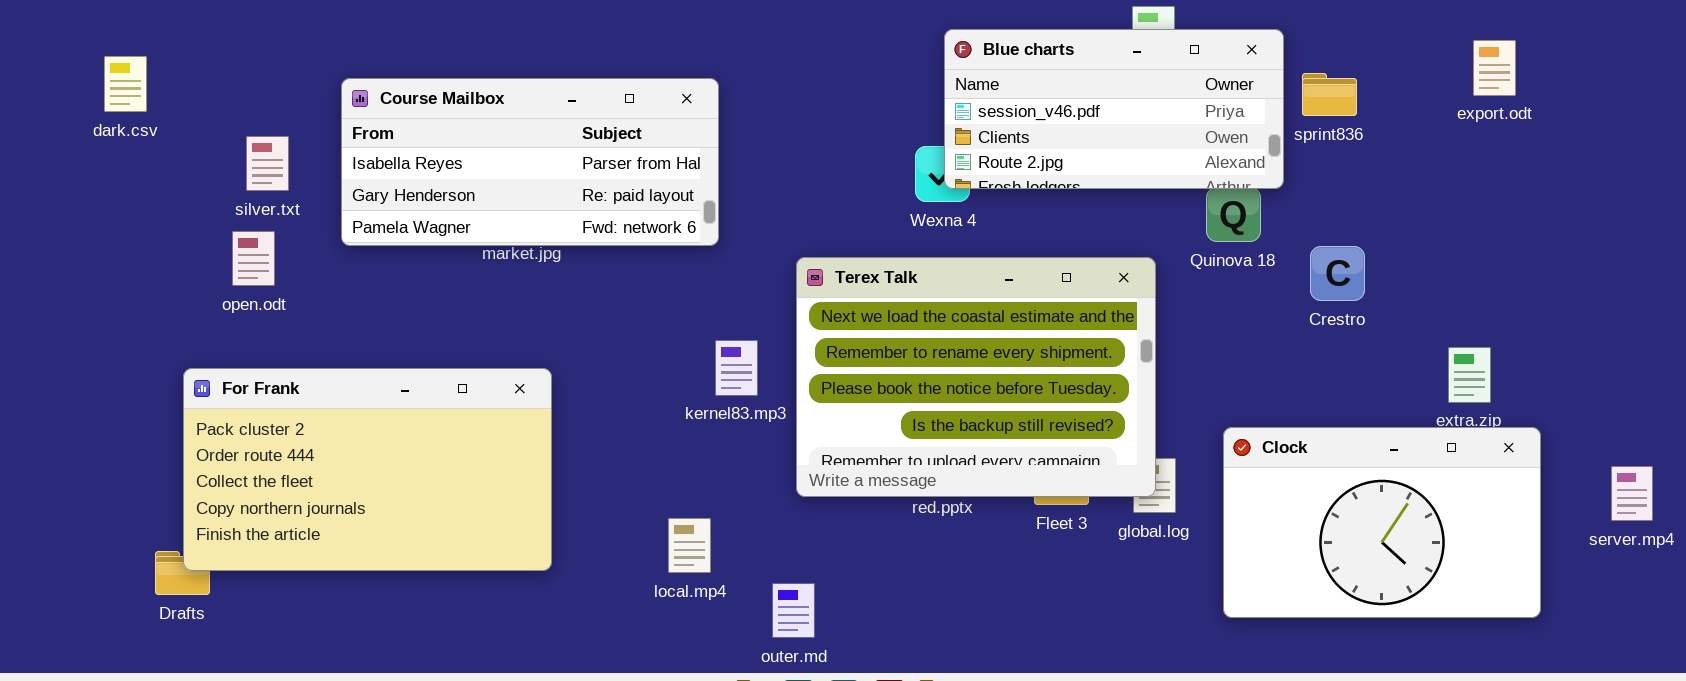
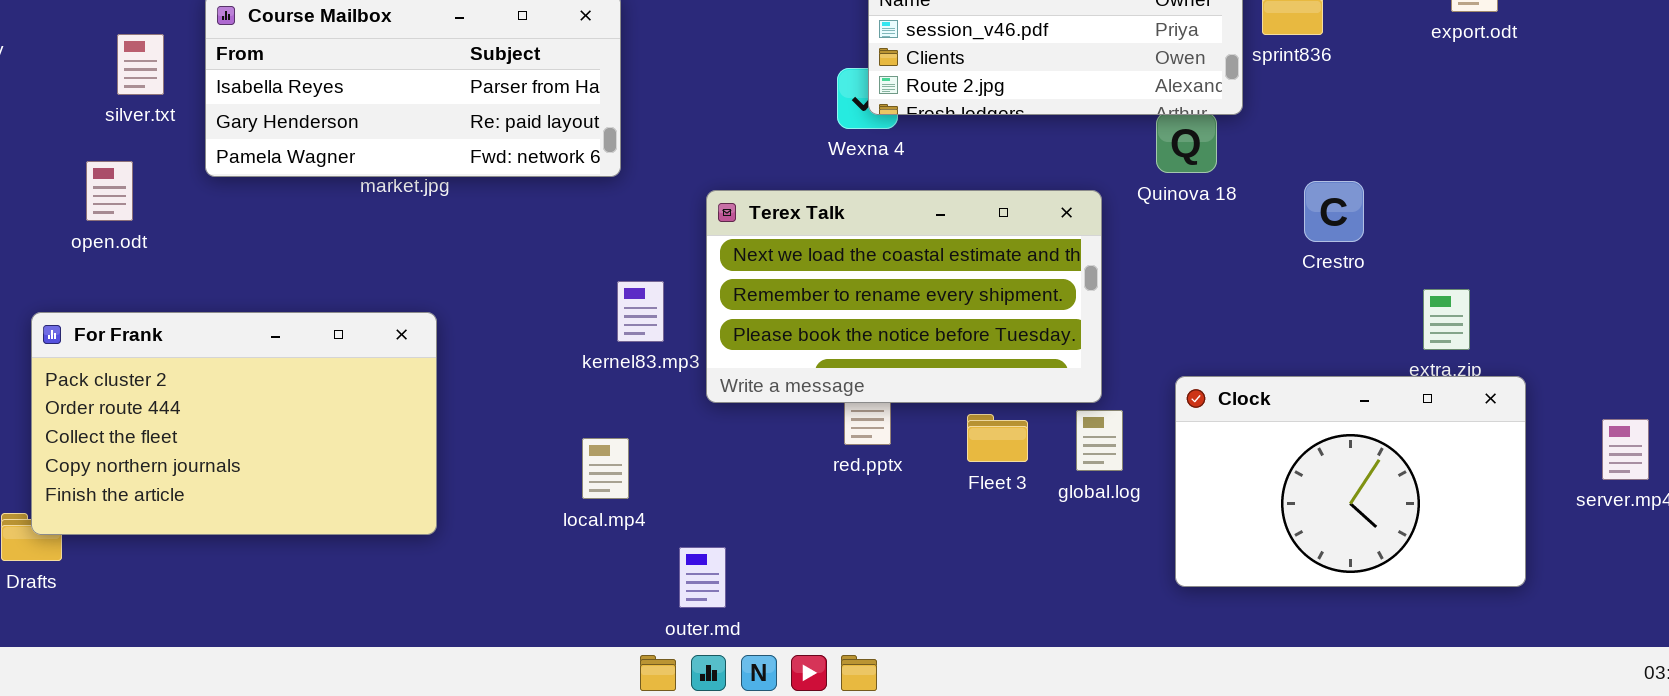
silver.txt: [246,136,289,191] -> [117,34,164,95], moved
Crestro: [1310,246,1365,301] -> [1304,181,1364,242], moved
Terex Talk: [796,257,1156,497] -> [706,190,1102,403], resized
local.mp4: [668,518,711,573] -> [582,438,629,499], moved

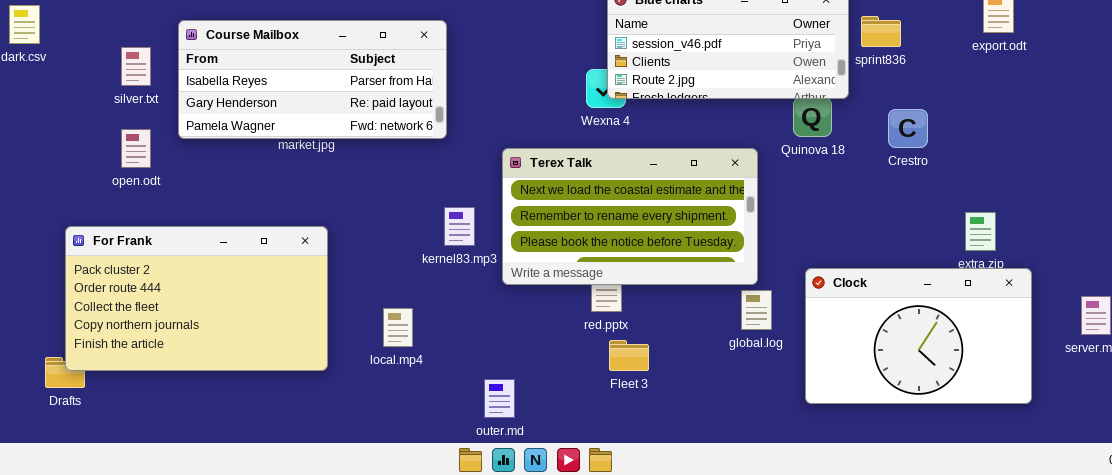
open.odt: [86,161,133,221] -> [121,129,151,168], moved
Crestro: [1304,181,1364,242] -> [888,109,928,148], moved
Fleet 3: [967,414,1028,462] -> [609,340,649,371], moved
local.mp4: [582,438,629,499] -> [383,308,413,347], moved

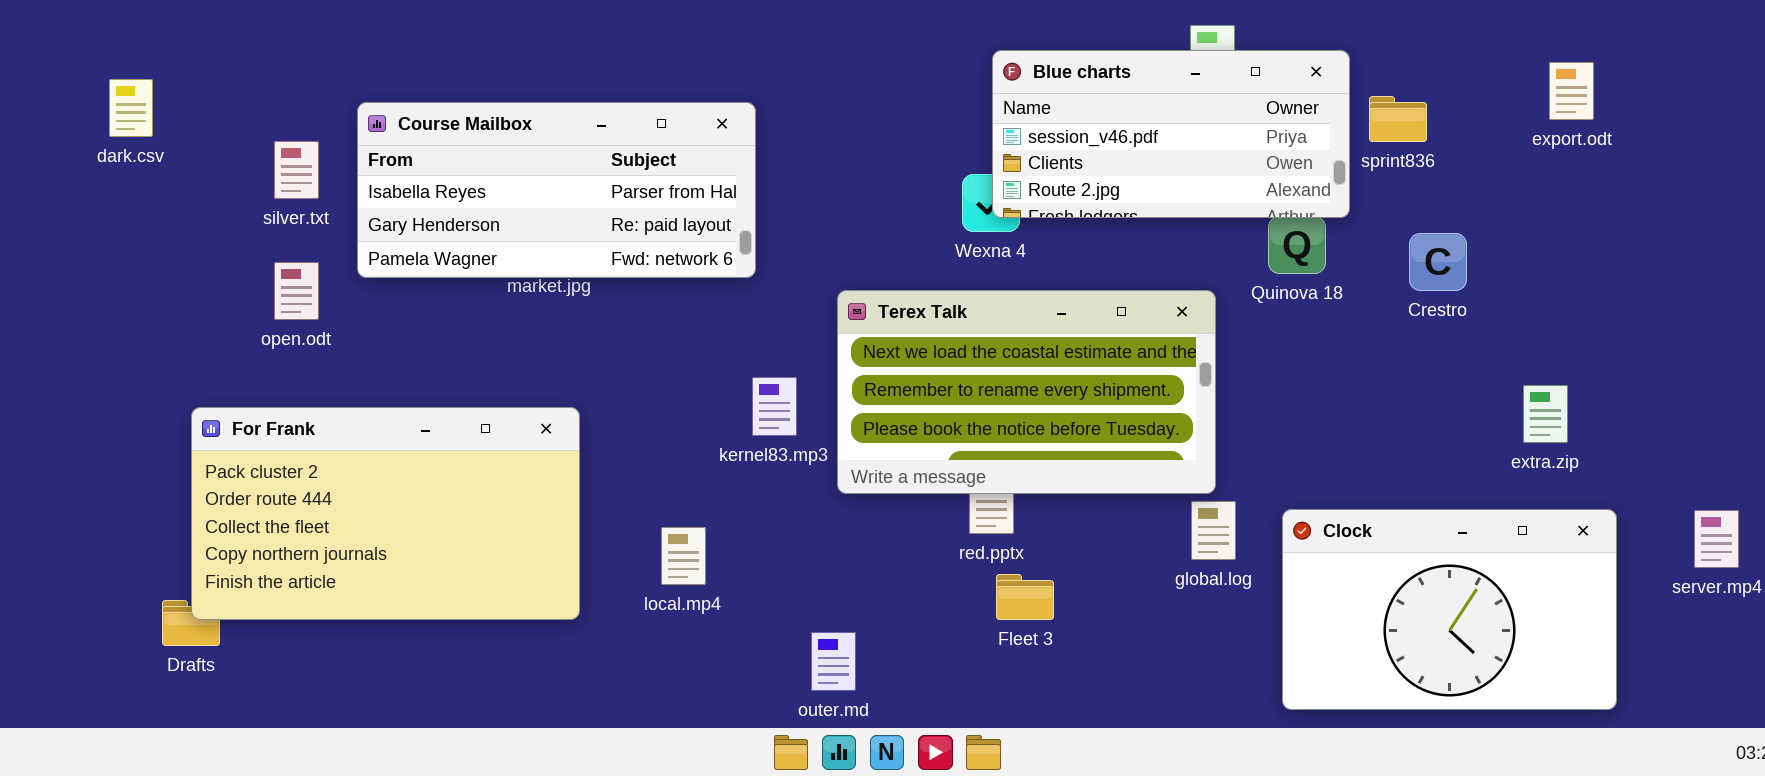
Clock: [805,268,1032,404] -> [1282,509,1617,710], moved

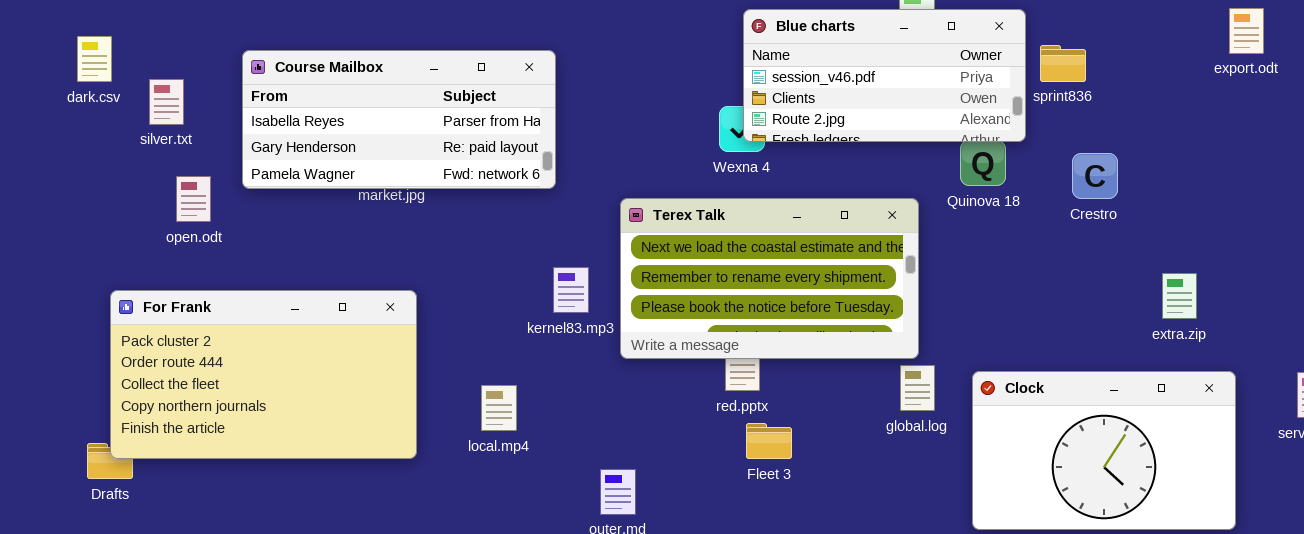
export.odt: [1549,62,1594,120] -> [1229,8,1264,54], moved
dark.csv: [109,79,153,137] -> [77,36,112,82], moved
silver.txt: [274,141,319,199] -> [149,79,184,125], moved

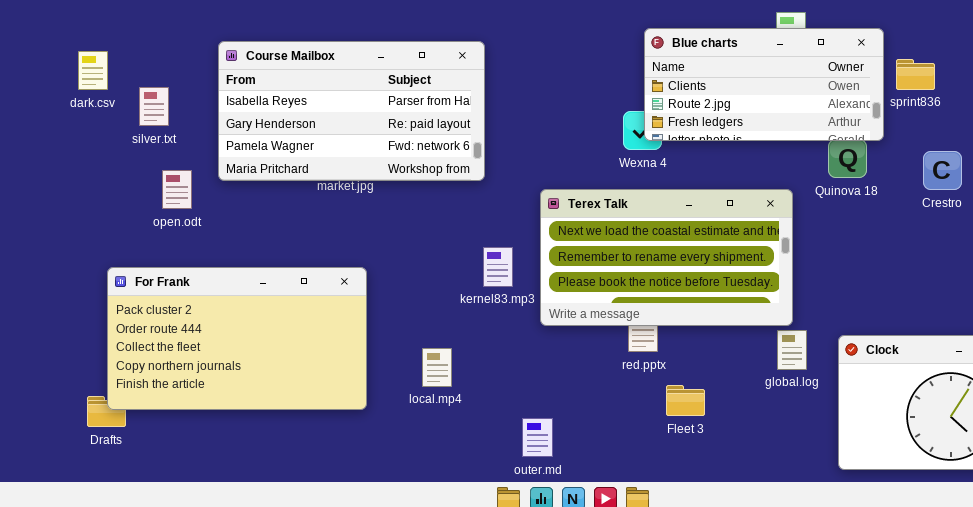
Blue charts: [743,9,1026,142] -> [644,28,884,141], scrolled down 1 row
Course Mailbox: [242,50,556,189] -> [218,41,485,181], resized
Fleet 3: [746,423,792,459] -> [666,385,705,416], moved

